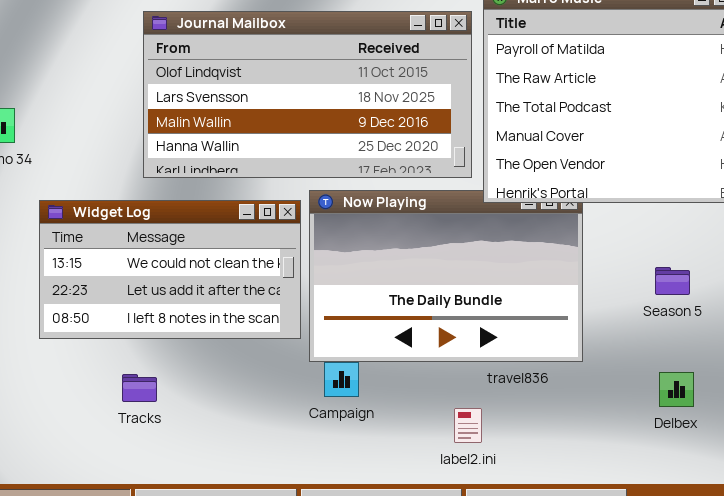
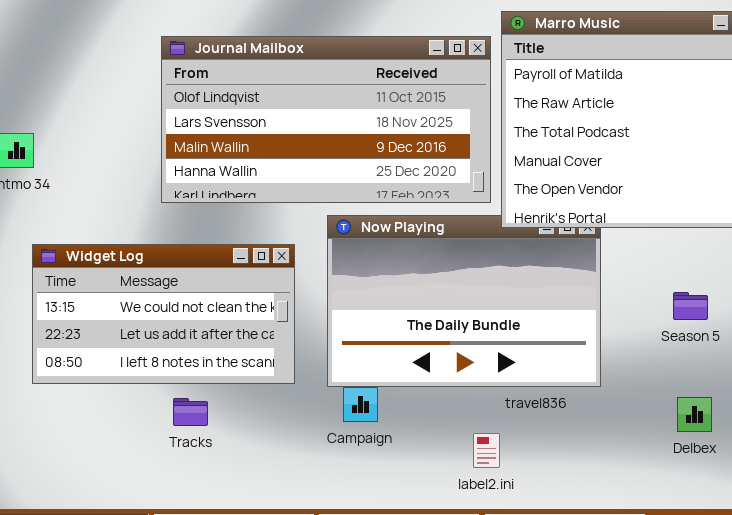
Widget Log: [39,200,301,339] -> [32,244,295,384], moved
Tracks: [122,374,157,402] -> [173,398,208,426], moved

